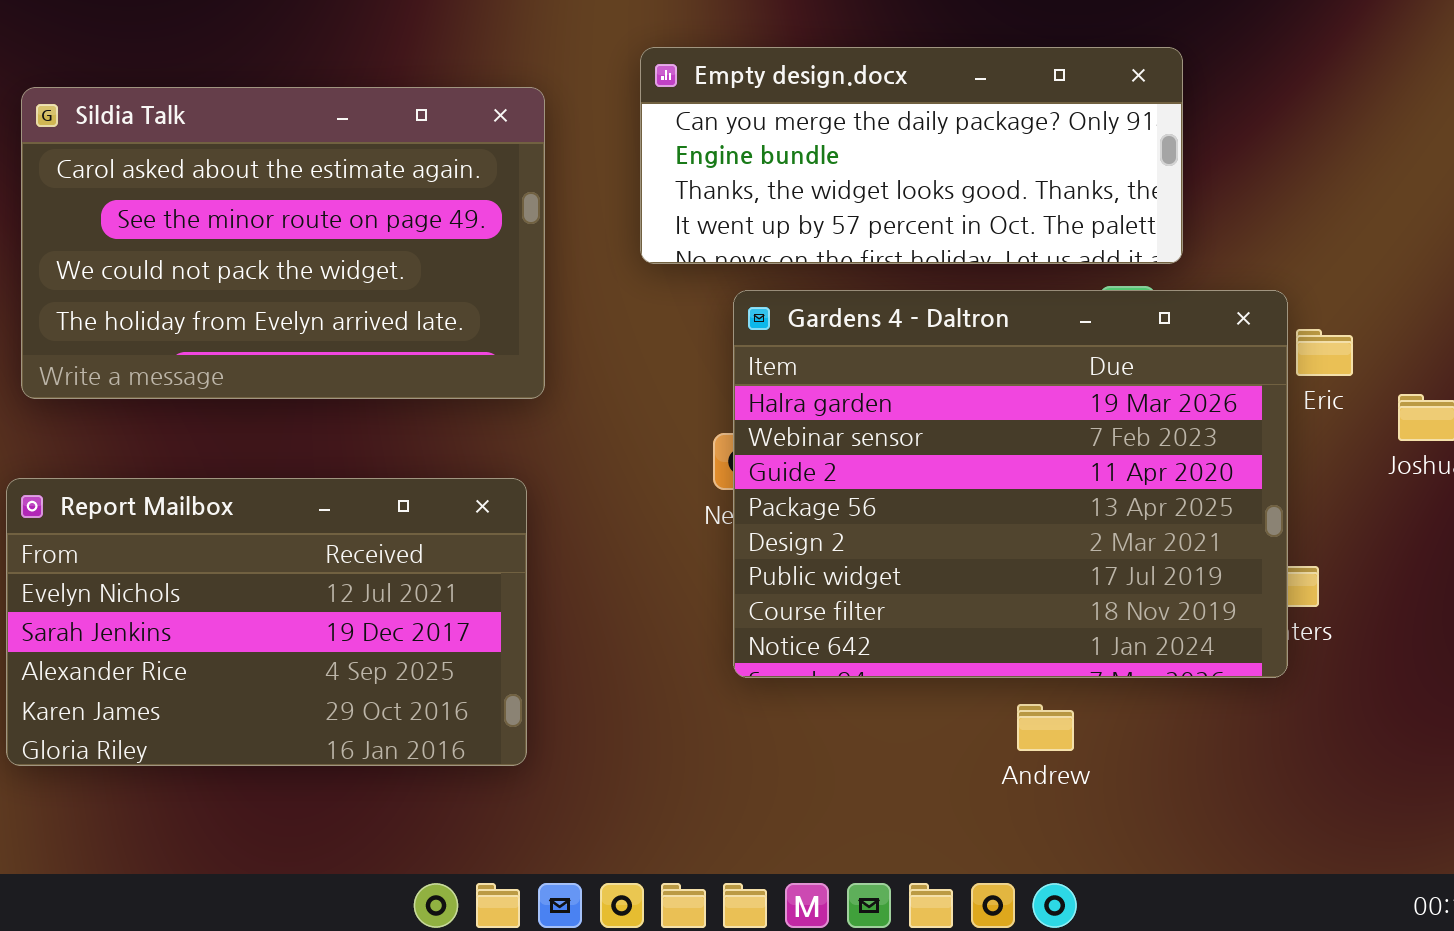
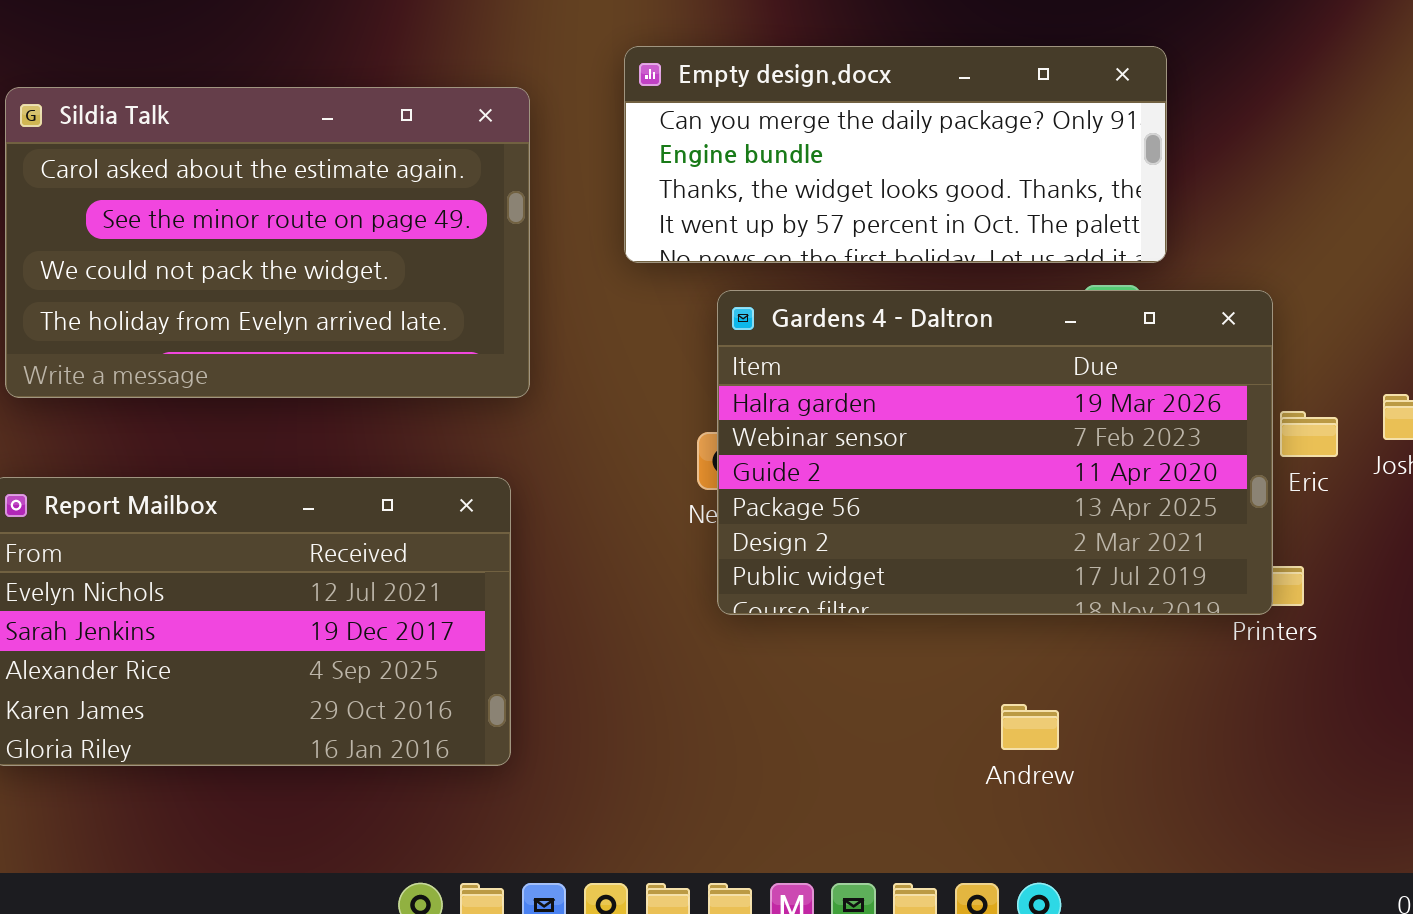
Gardens 4 - Daltron: [733,290,1288,678] -> [717,290,1273,615], resized
Eric: [1296,329,1353,376] -> [1280,411,1338,457], moved

